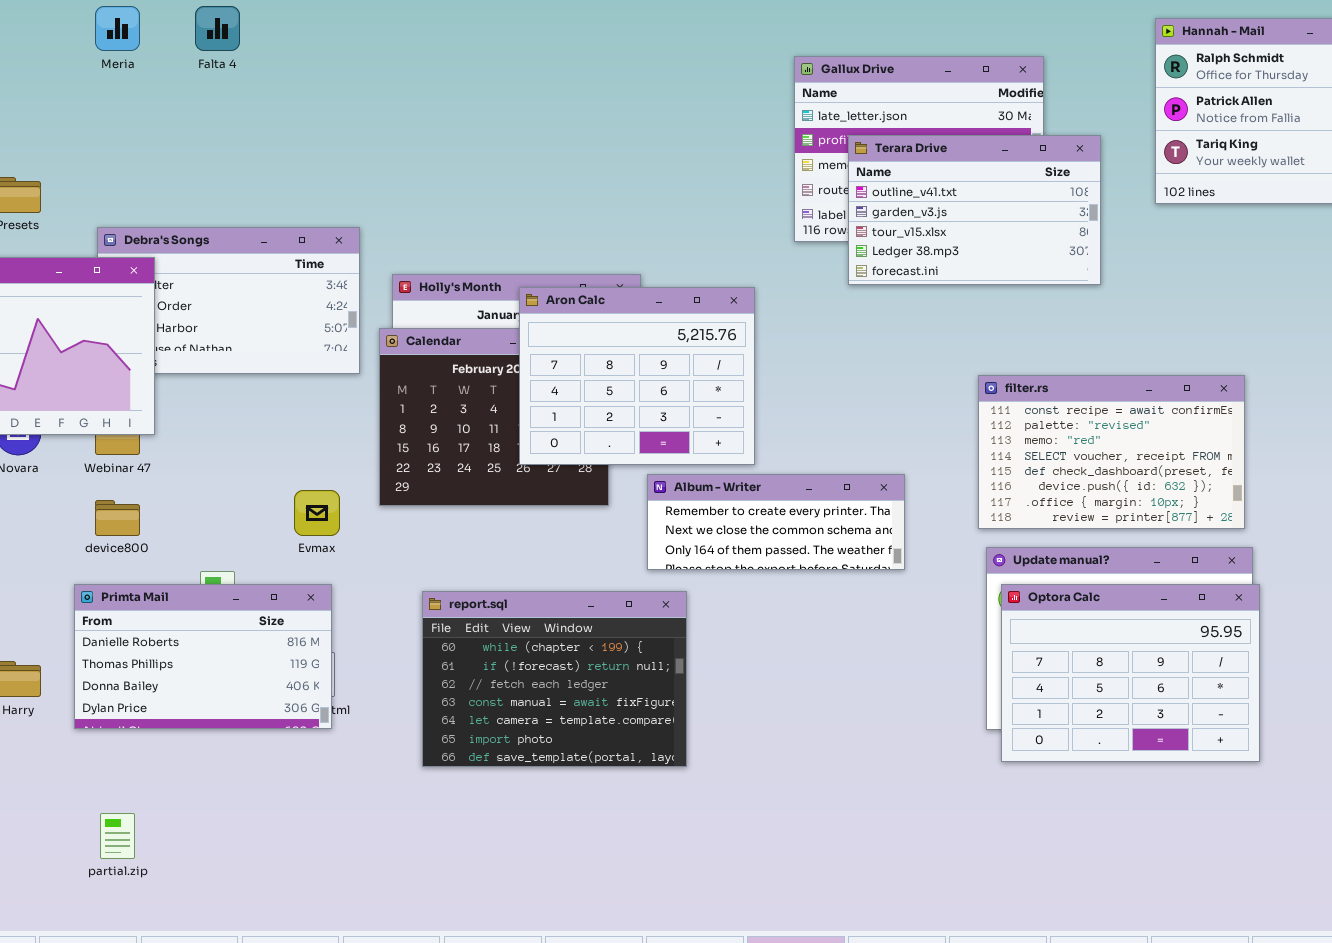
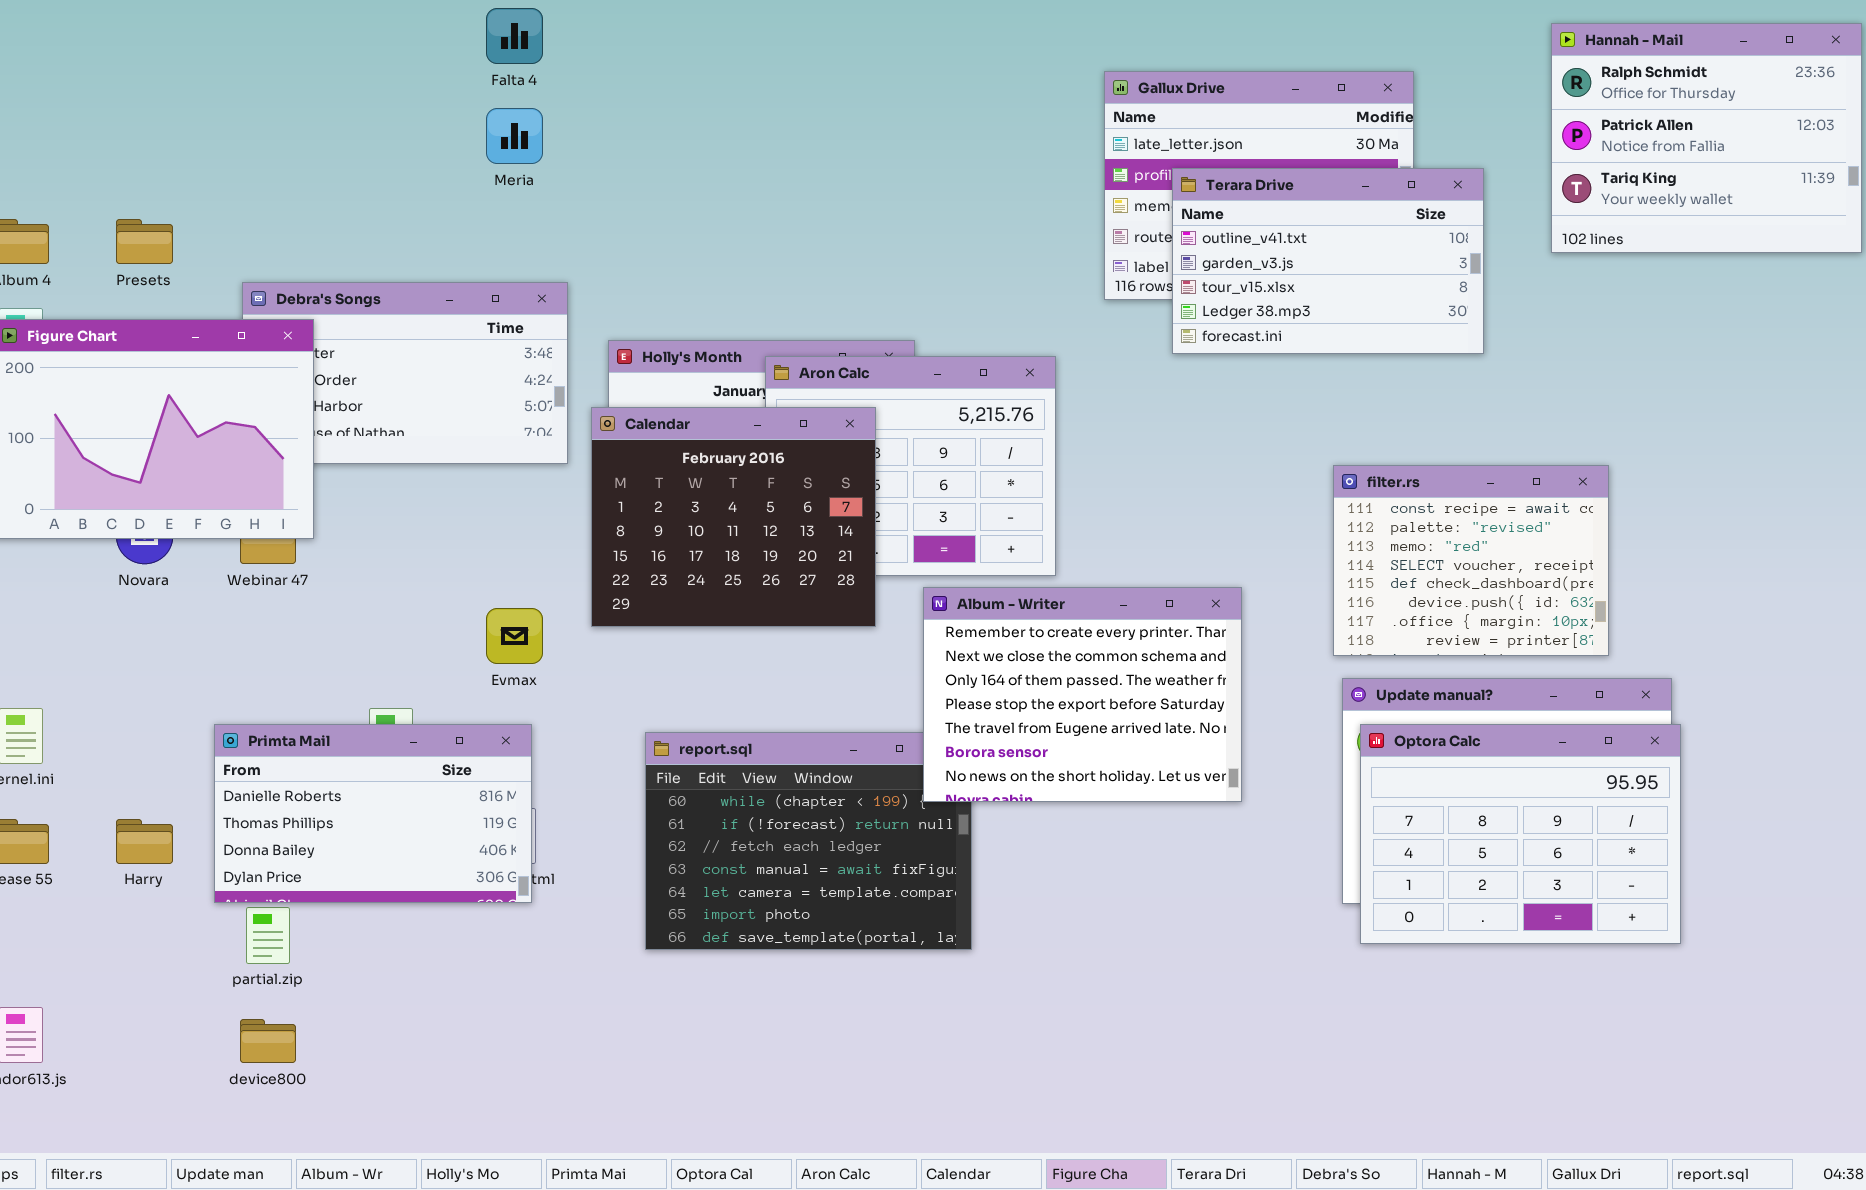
Meria: [95,6,140,51] -> [486,108,543,164], moved
Falta 4: [195,6,240,51] -> [486,8,543,64], moved
Calendar: [379,328,609,506] -> [591,407,876,627], raised
filter.rs: [978,375,1245,529] -> [1333,465,1609,656], resized
Album - Writer: [647,474,905,570] -> [923,587,1242,802], resized
device800: [95,500,140,536] -> [240,1019,296,1063], moved
partial.zip: [100,813,135,859] -> [246,907,290,964], moved

